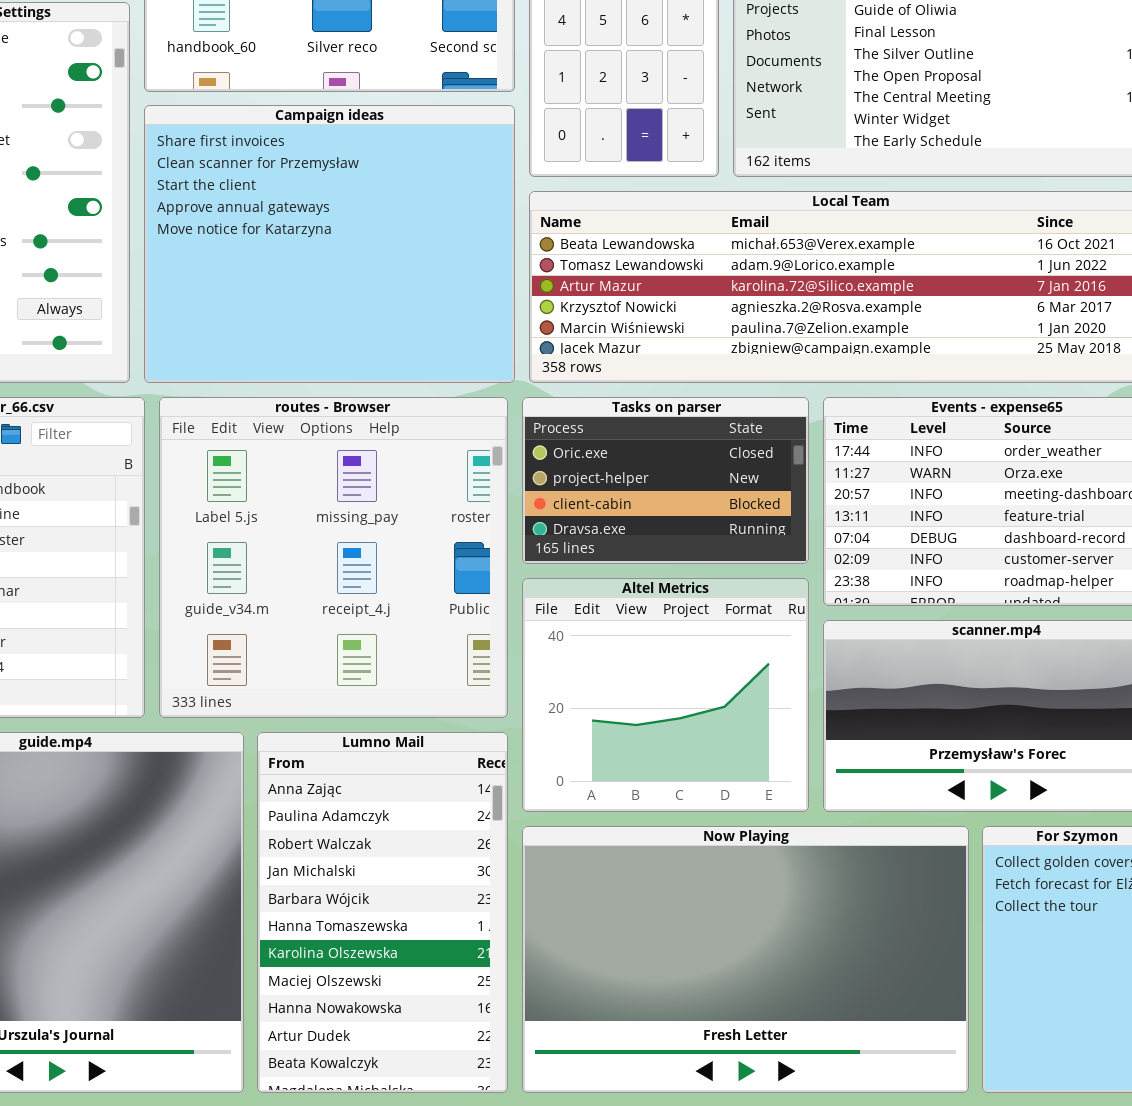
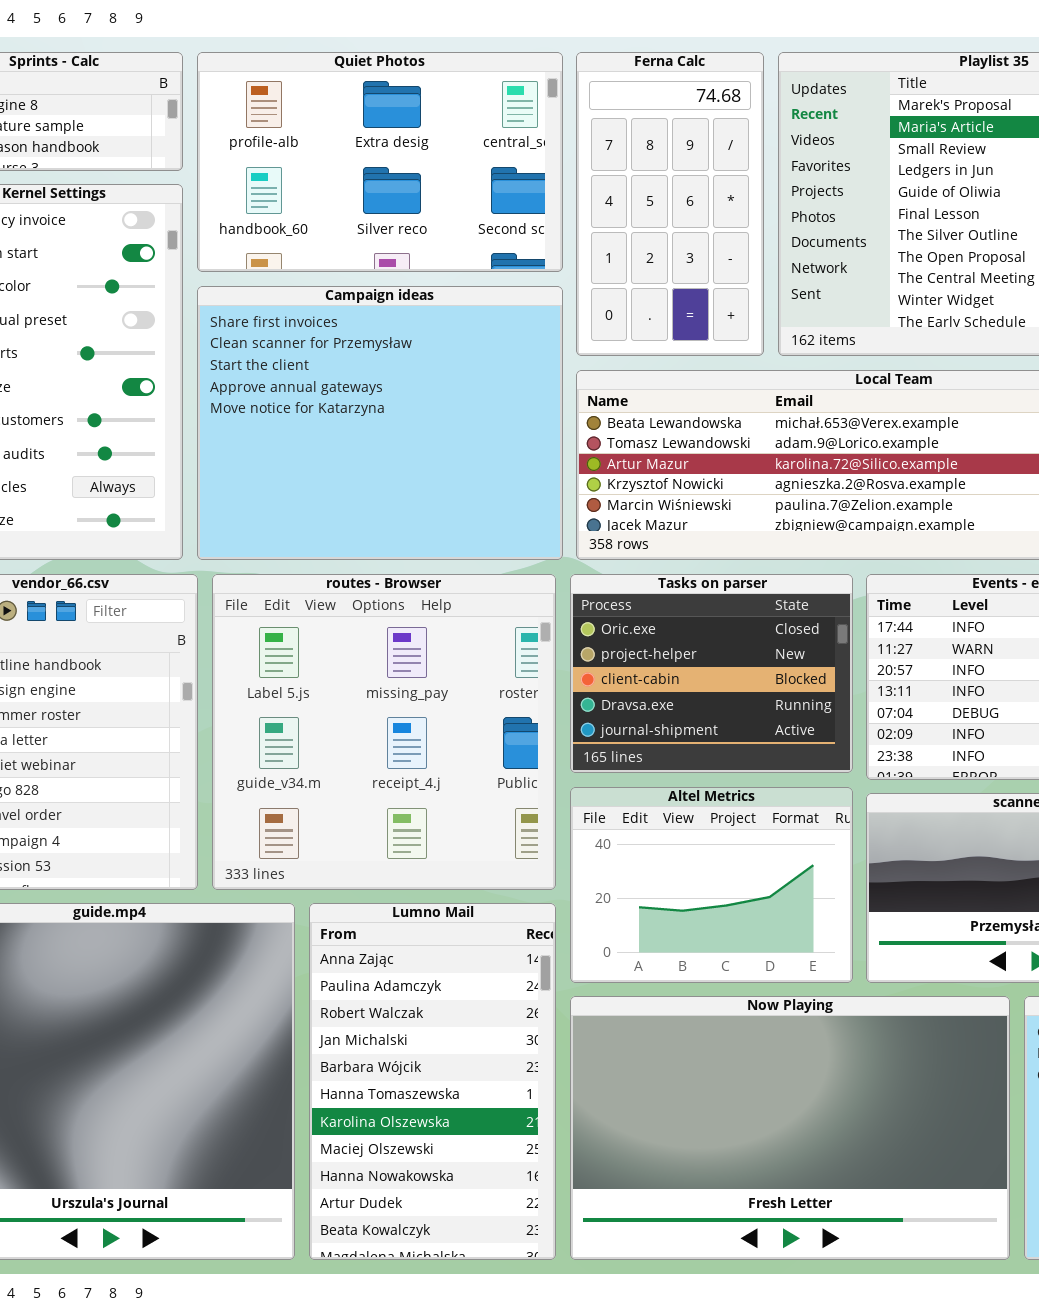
Tasks on parser: [522,397,809,564] -> [570,574,853,773], resized
Altel Metrics: [522,578,809,812] -> [570,787,853,983], resized

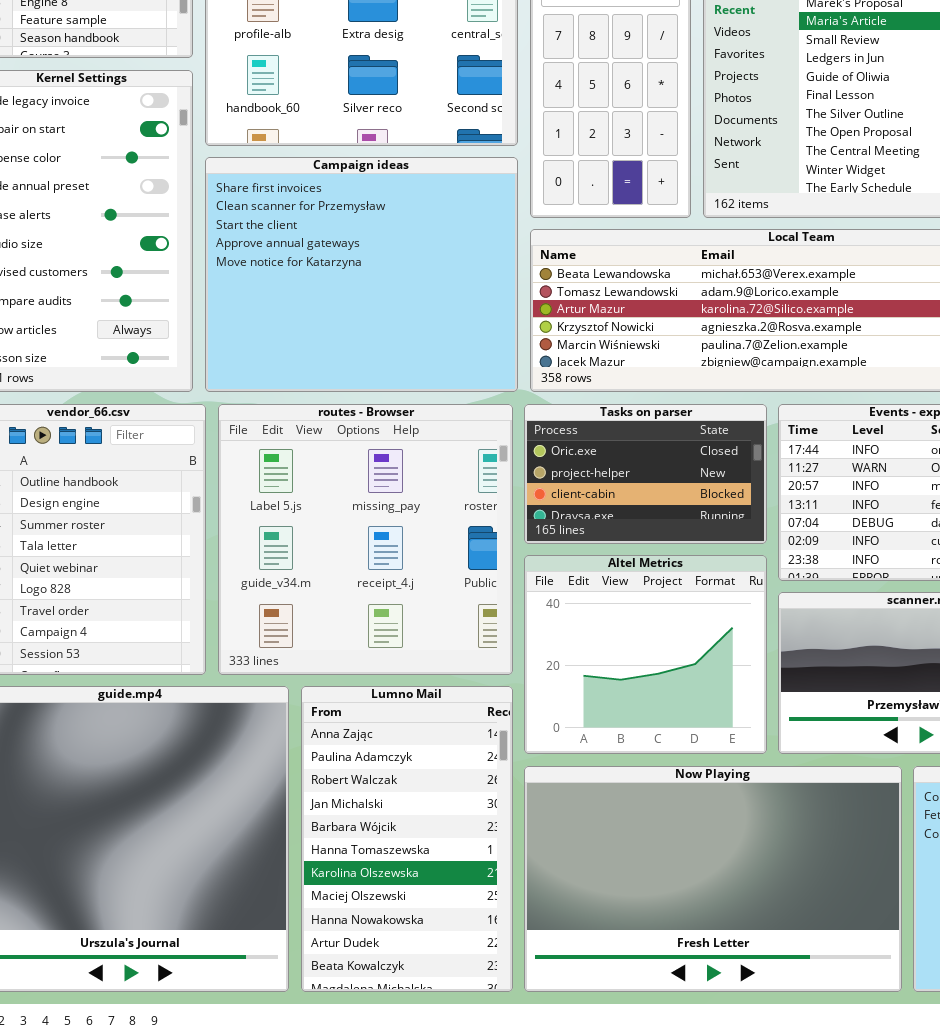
Tasks on parser: [570,574,853,773] -> [524,404,767,544], resized
Altel Metrics: [570,787,853,983] -> [524,555,767,754], resized

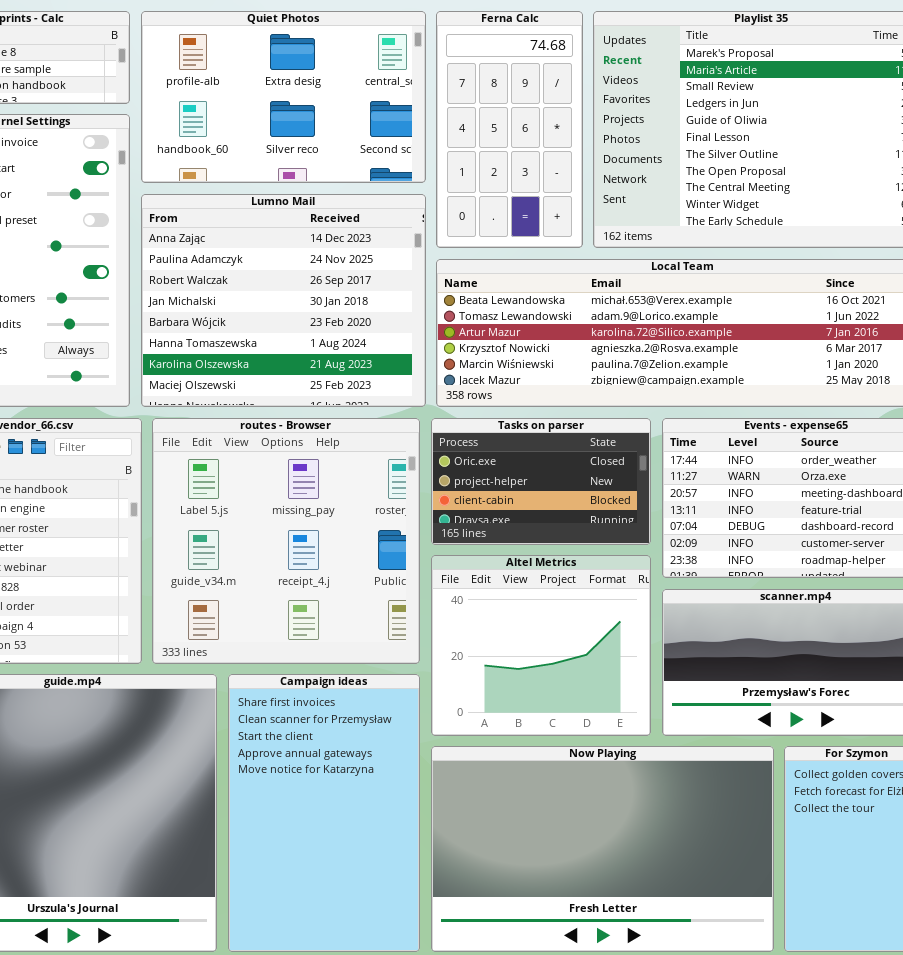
Campaign ideas: [205,157,518,392] -> [228,674,420,952], moved, resized
Lumno Mail: [301,686,513,992] -> [141,194,426,407], moved, resized

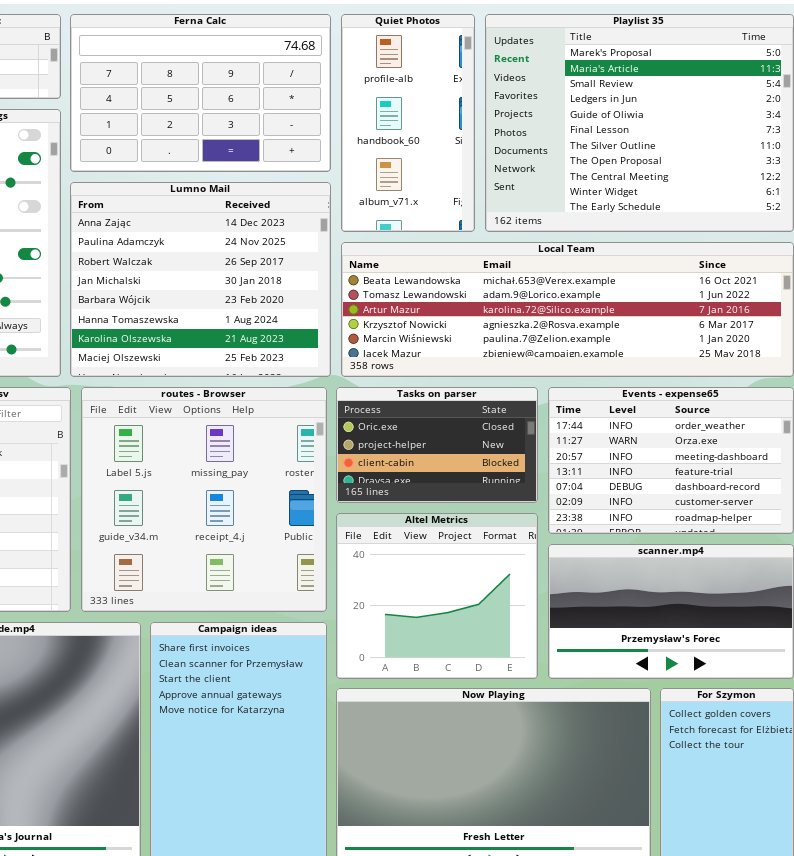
Quiet Photos: [141,11,426,183] -> [341,14,475,232], moved, resized
Ferna Calc: [436,11,583,248] -> [70,14,331,172], moved, resized

